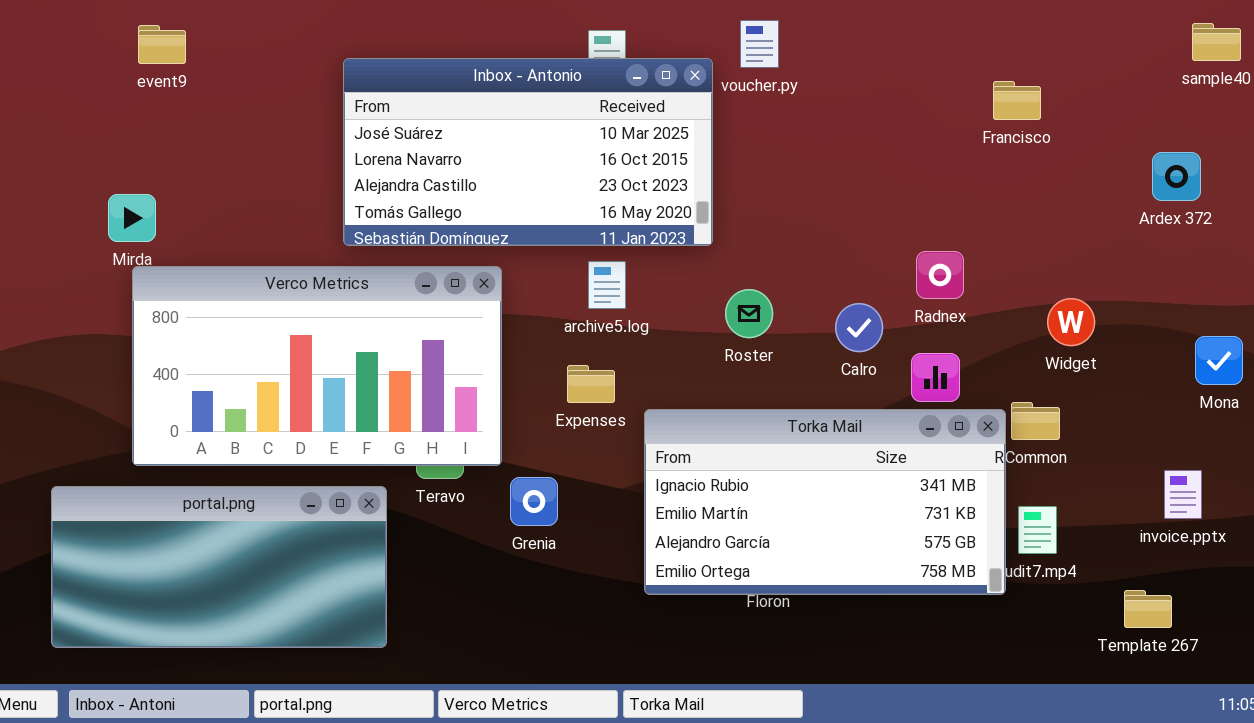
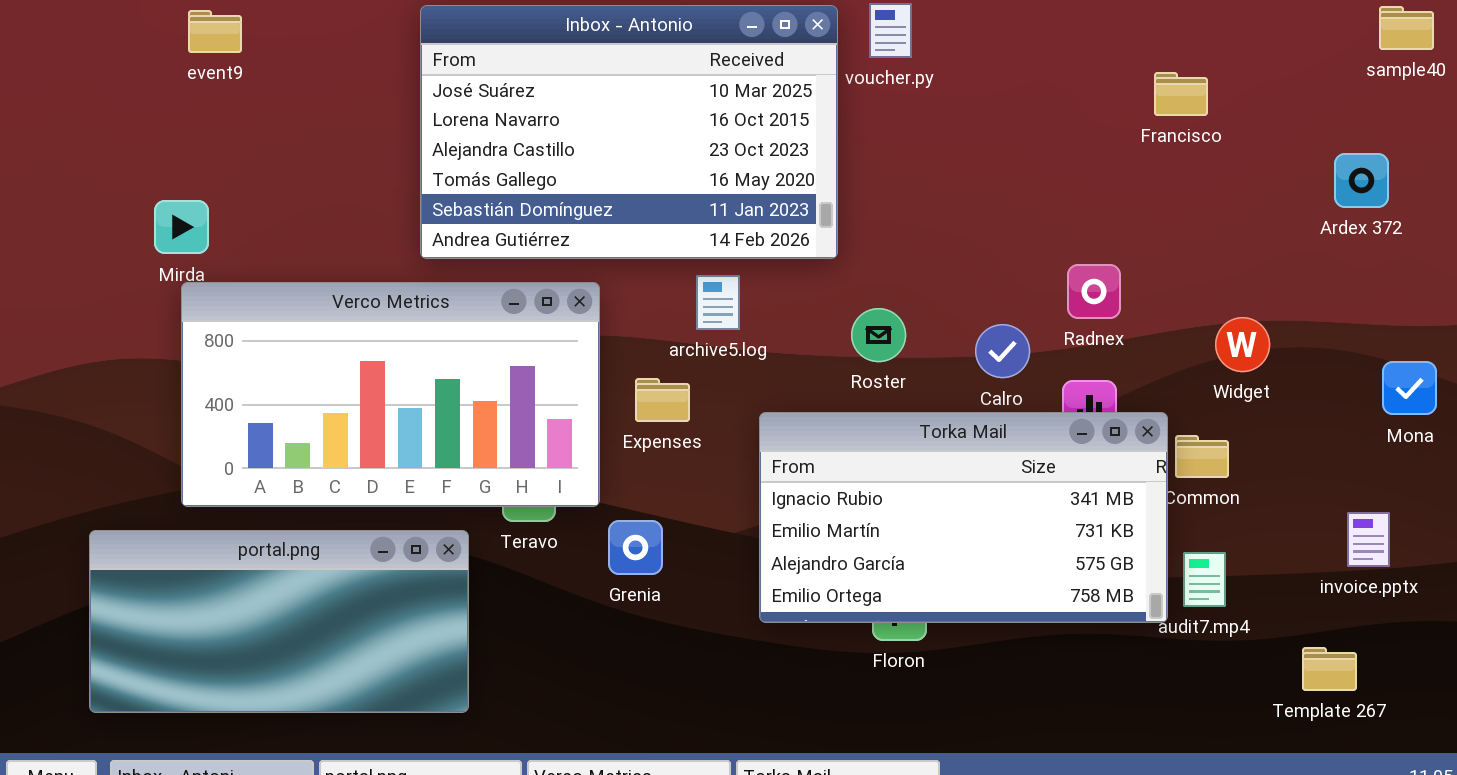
Inbox - Antonio: [343,58,713,246] -> [420,5,838,259], resized
Expenses: [567,365,615,403] -> [635,378,690,422], moved
Torka Mail: [644,409,1006,595] -> [759,412,1168,623], moved

